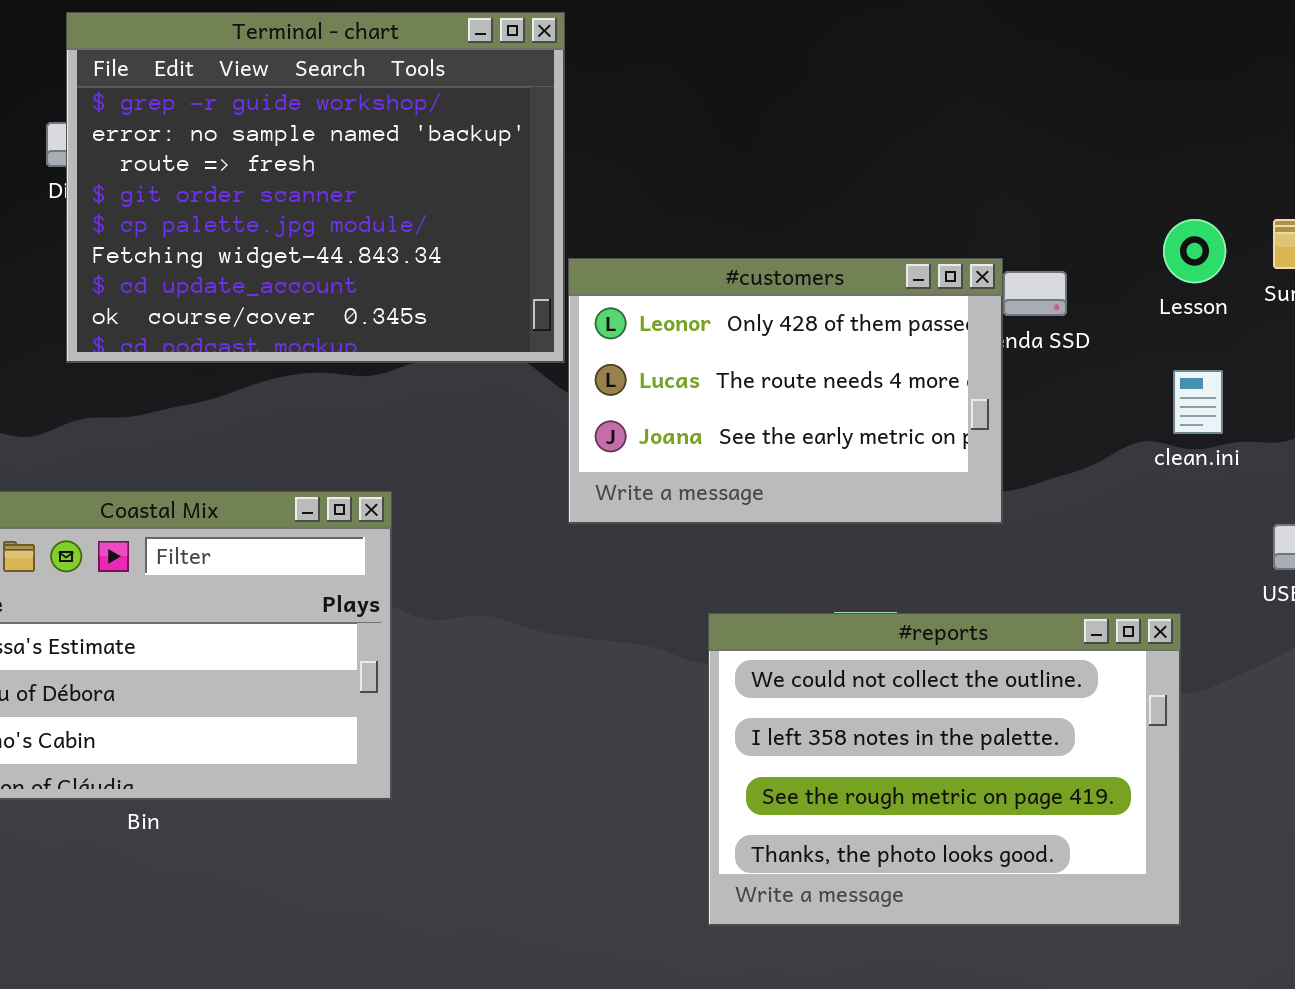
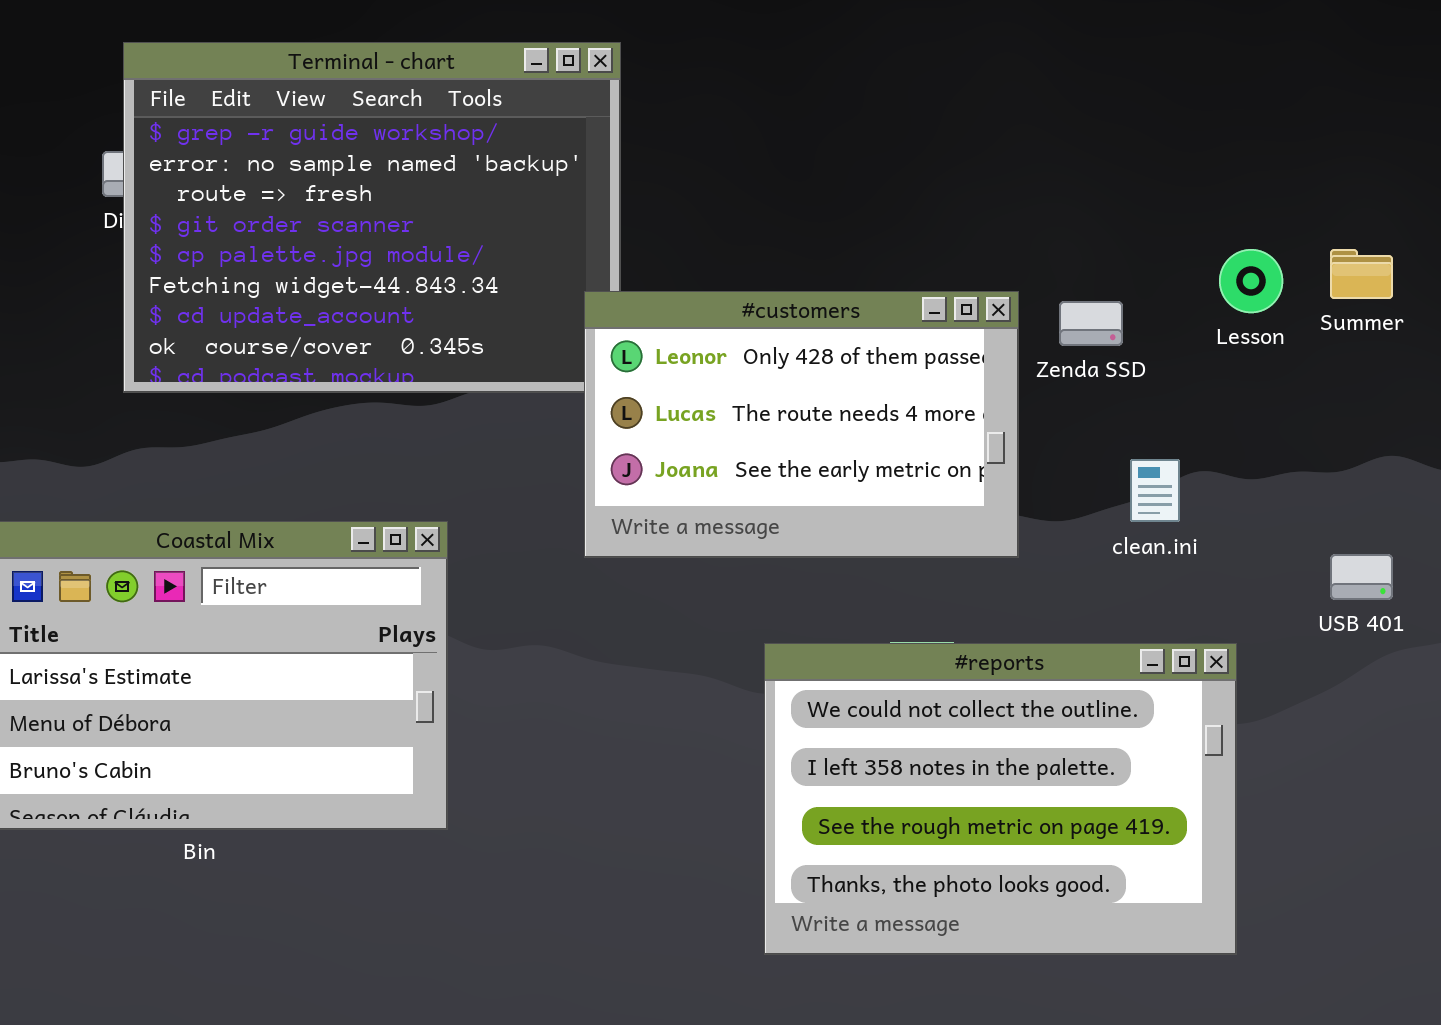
#customers: [568,258,1003,524] -> [584,291,1019,558], moved
clean.ini: [1173,370,1223,434] -> [1130,459,1180,522], moved

